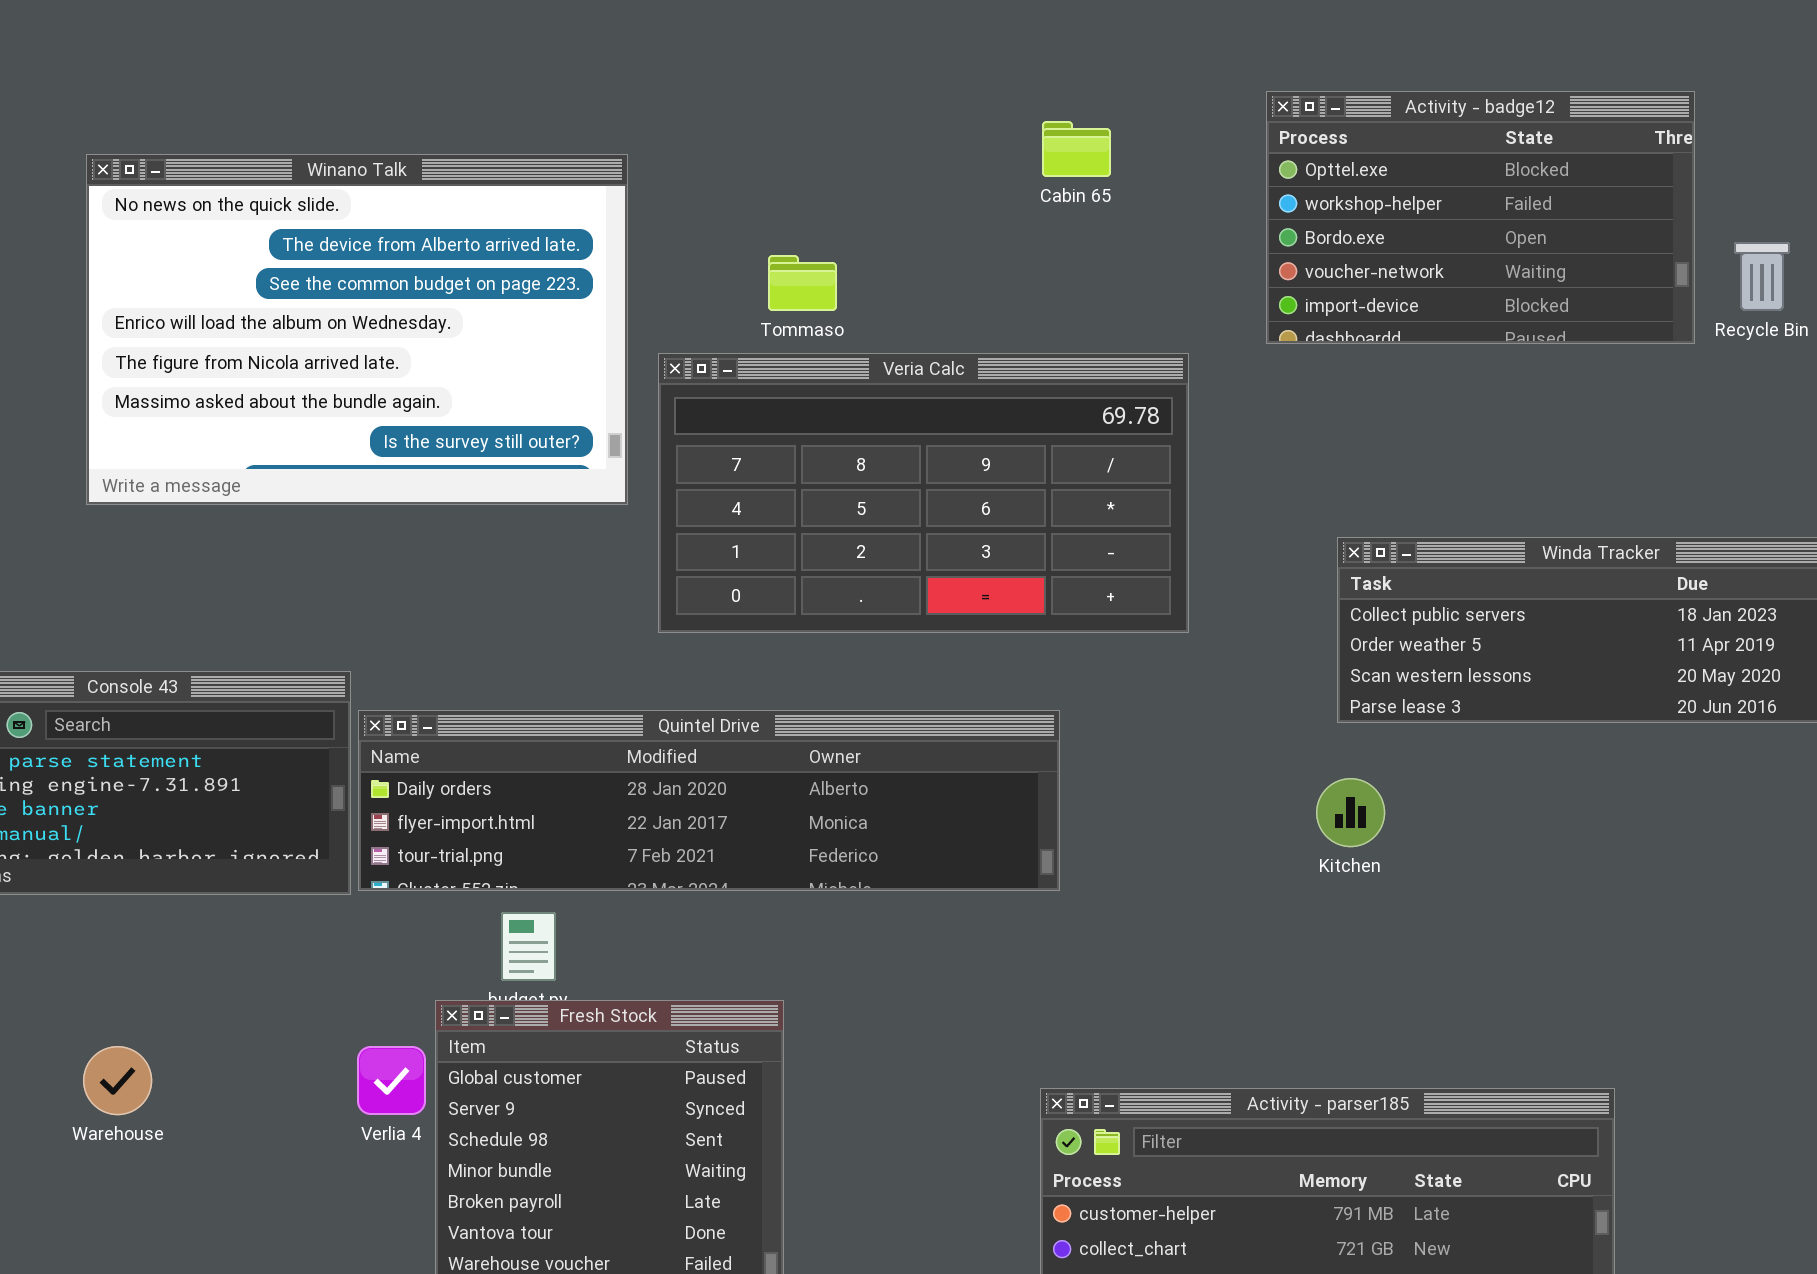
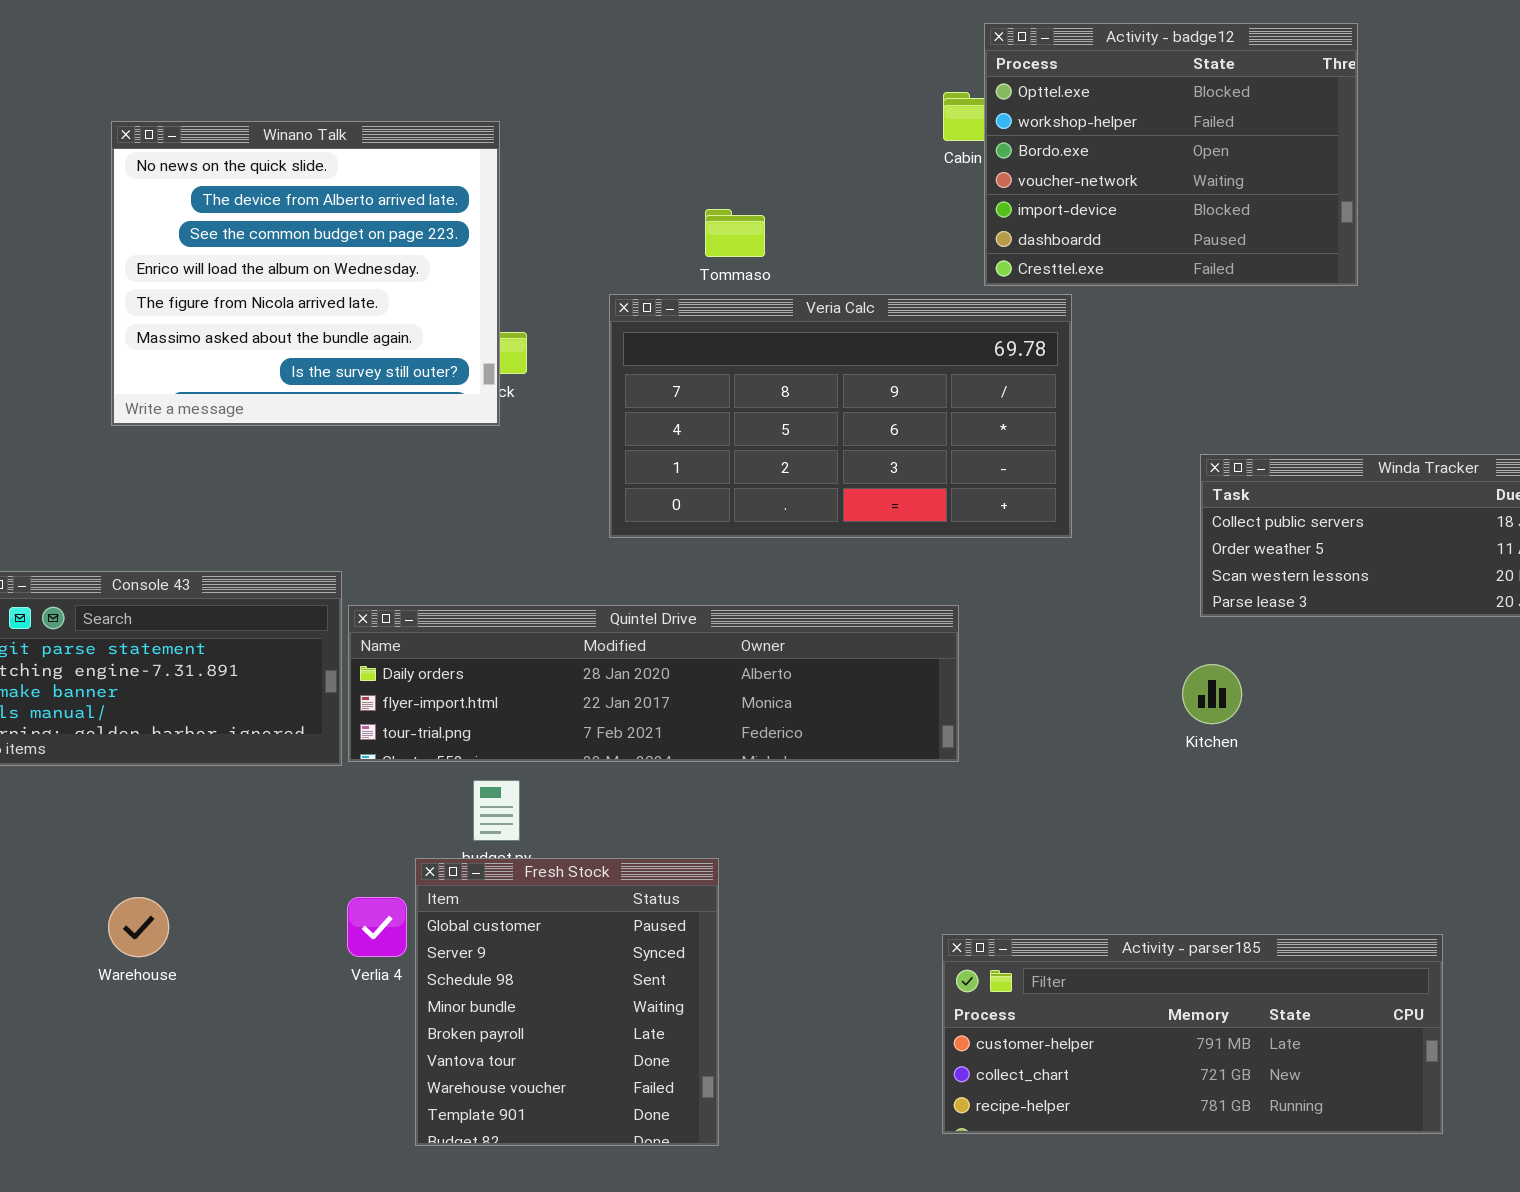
Activity - badge12: [1266,91,1695,344] -> [984,23,1358,286], moved, resized
Winano Talk: [86,154,628,505] -> [111,121,500,426], resized

